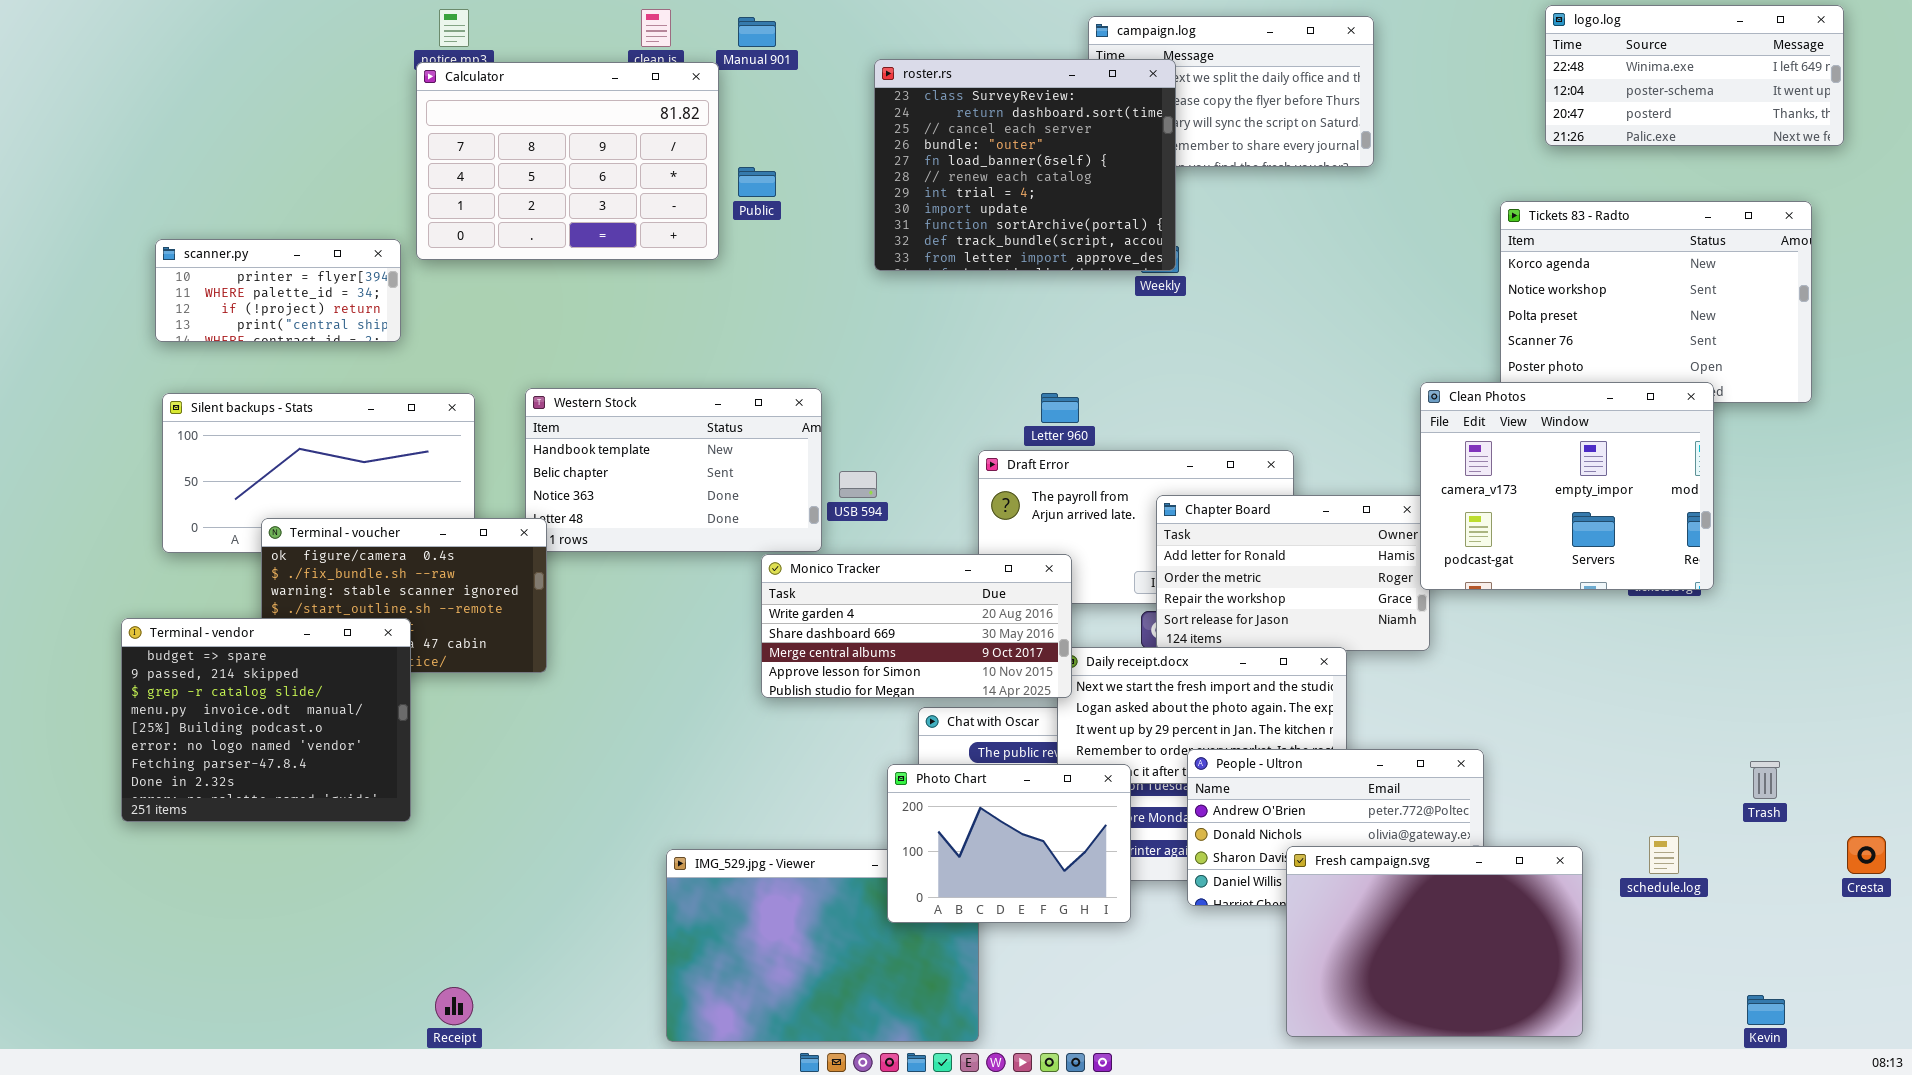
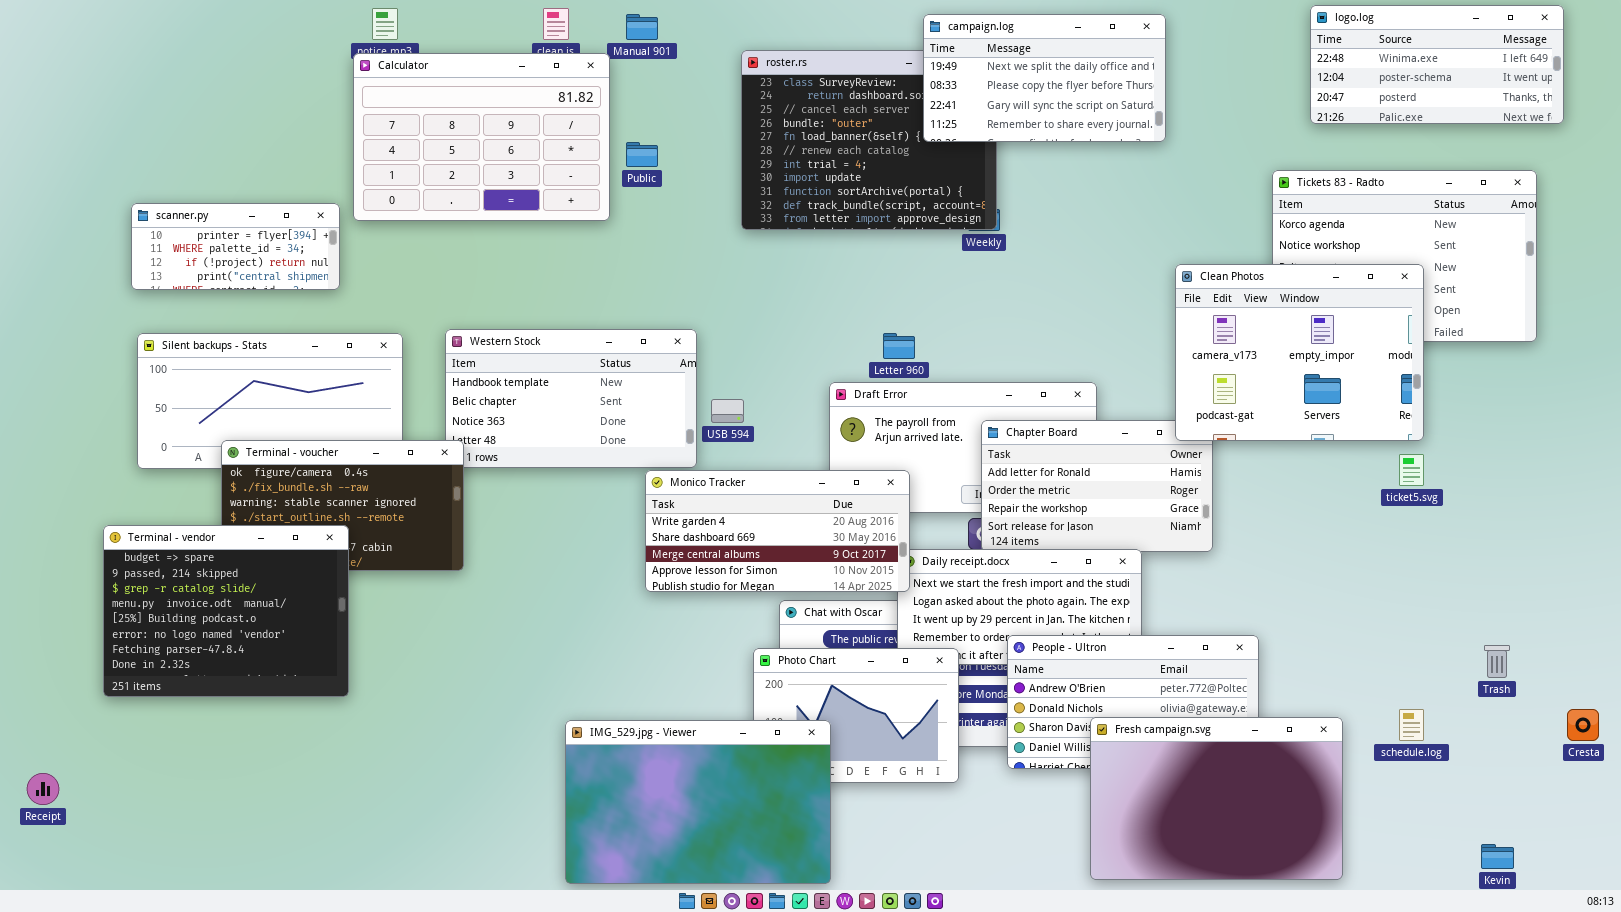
campaign.log: [1088,16,1374,167] -> [923,14,1166,142], raised
Clean Photos: [1420,382,1714,590] -> [1175,264,1424,441], moved
IMG_529.jpg - Viewer: [666,849,979,1042] -> [565,720,831,884], raised
Receipt: [435,987,473,1025] -> [27,773,59,805], moved

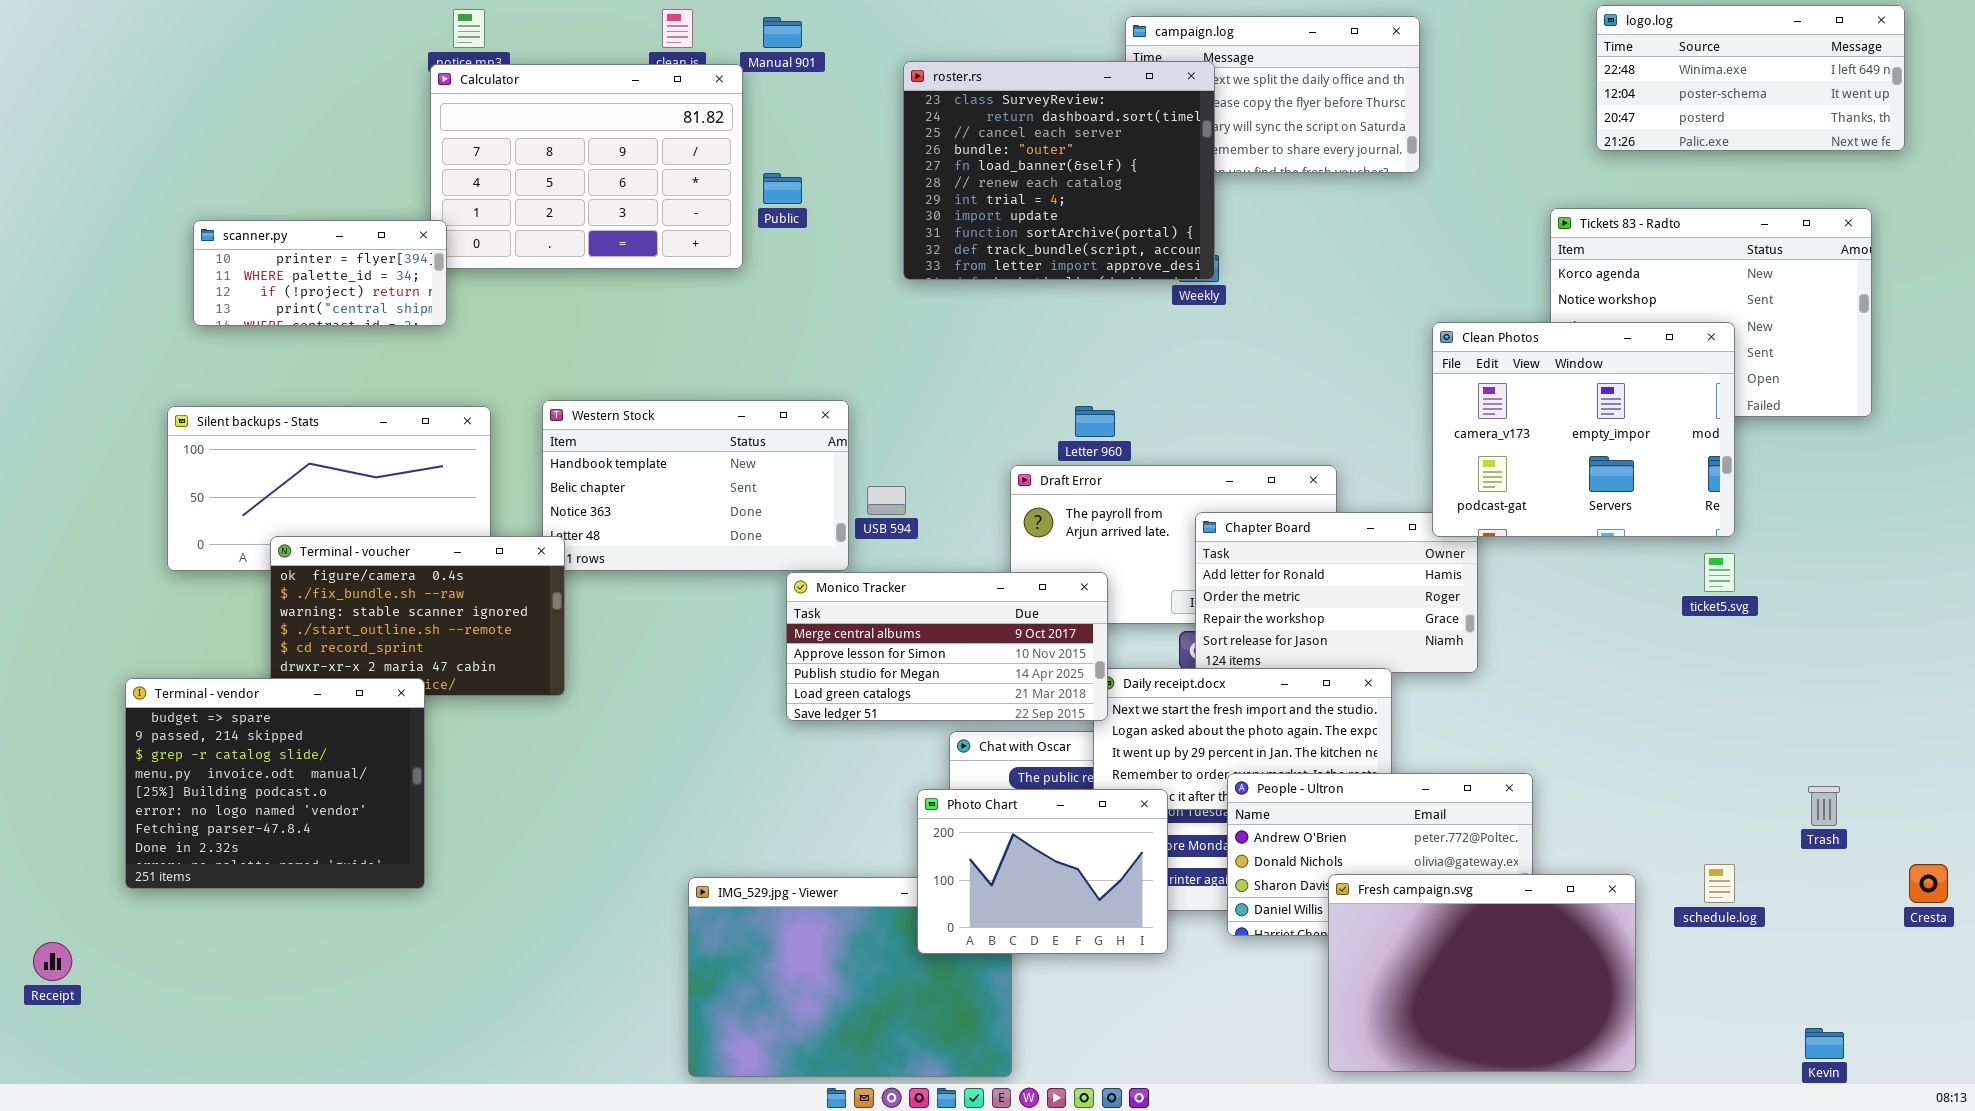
roster.rs: [741,50,997,230] -> [903,61,1215,280], raised
scanner.py: [131,203,340,290] -> [193,220,447,326], moved
Monico Tracker: [645,470,910,592] -> [786,572,1108,721], scrolled down 2 rows
Terminal - vendor: [103,525,349,697] -> [125,678,425,889], moved
Photo Chart: [753,648,959,783] -> [917,789,1168,954], raised

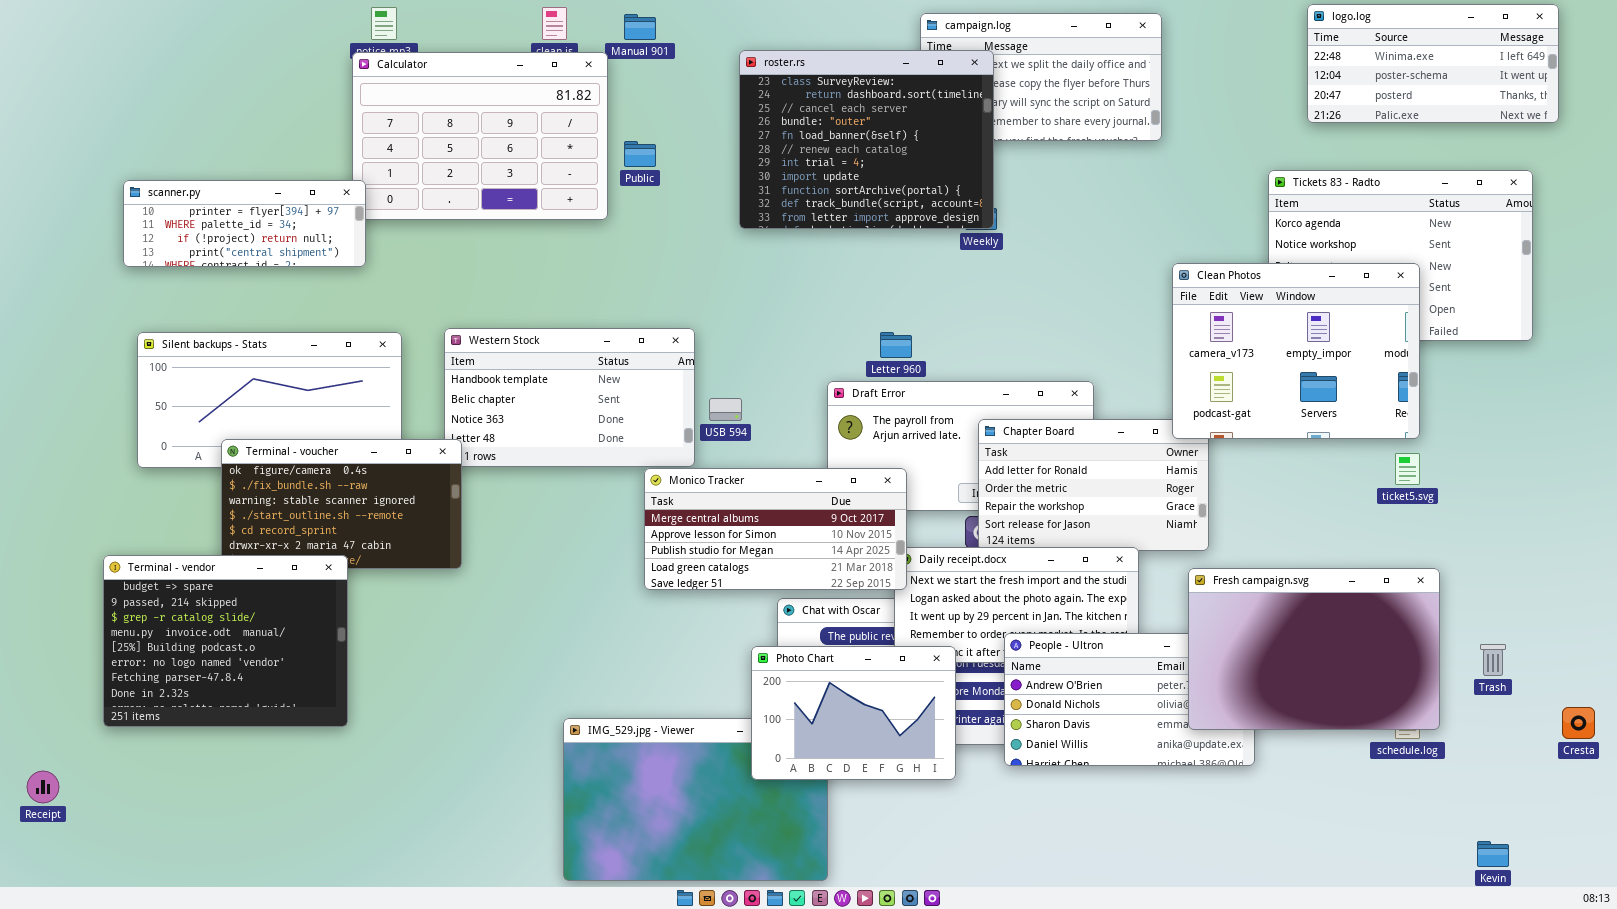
scanner.py: [193,220,447,326] -> [123,180,366,267], resized
Fresh campaign.svg: [1328,874,1636,1072] -> [1188,568,1440,730], moved

